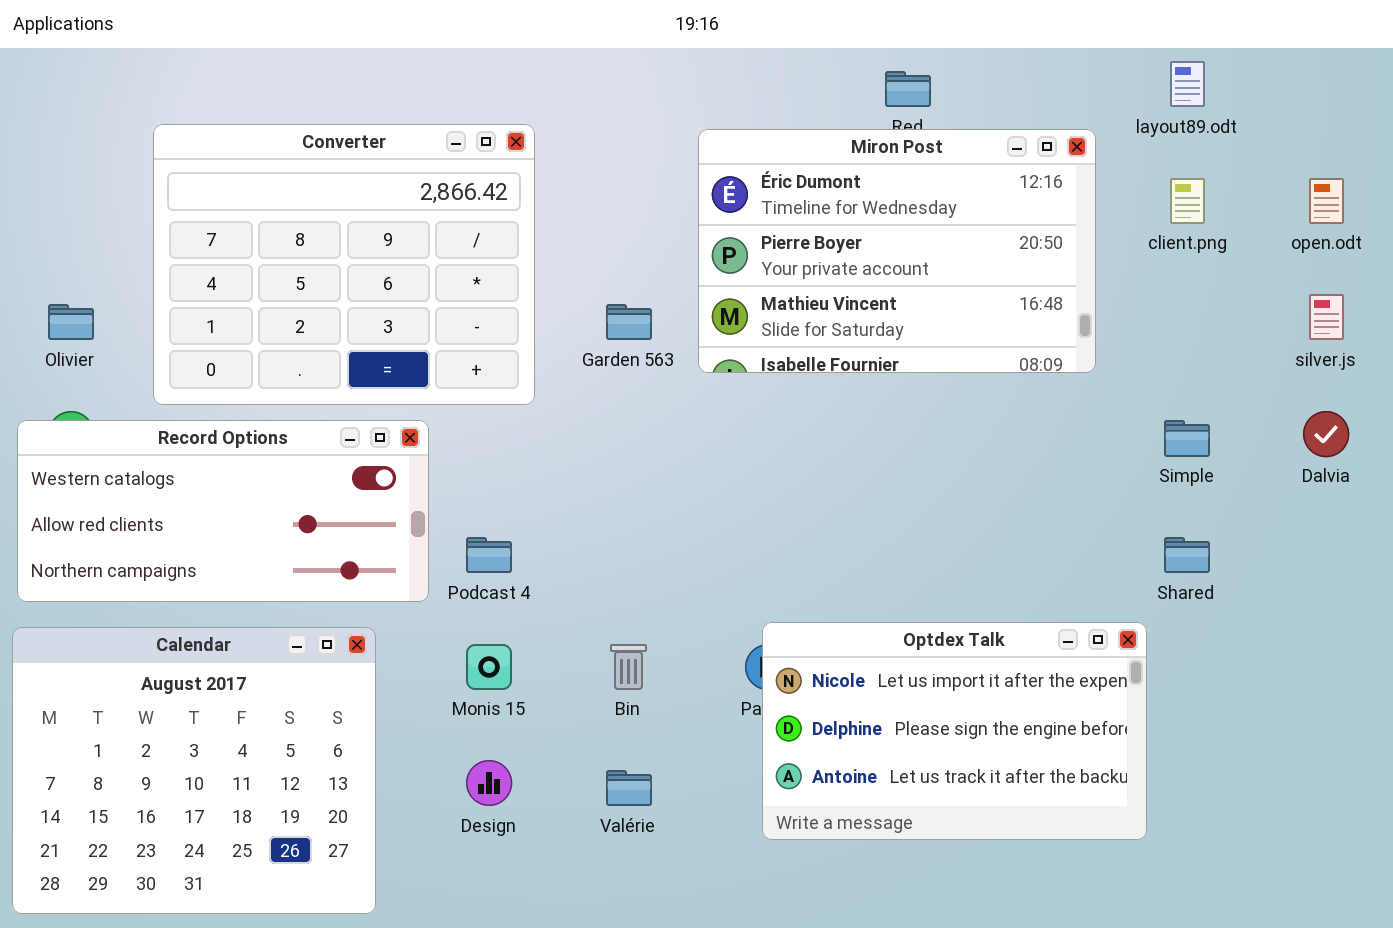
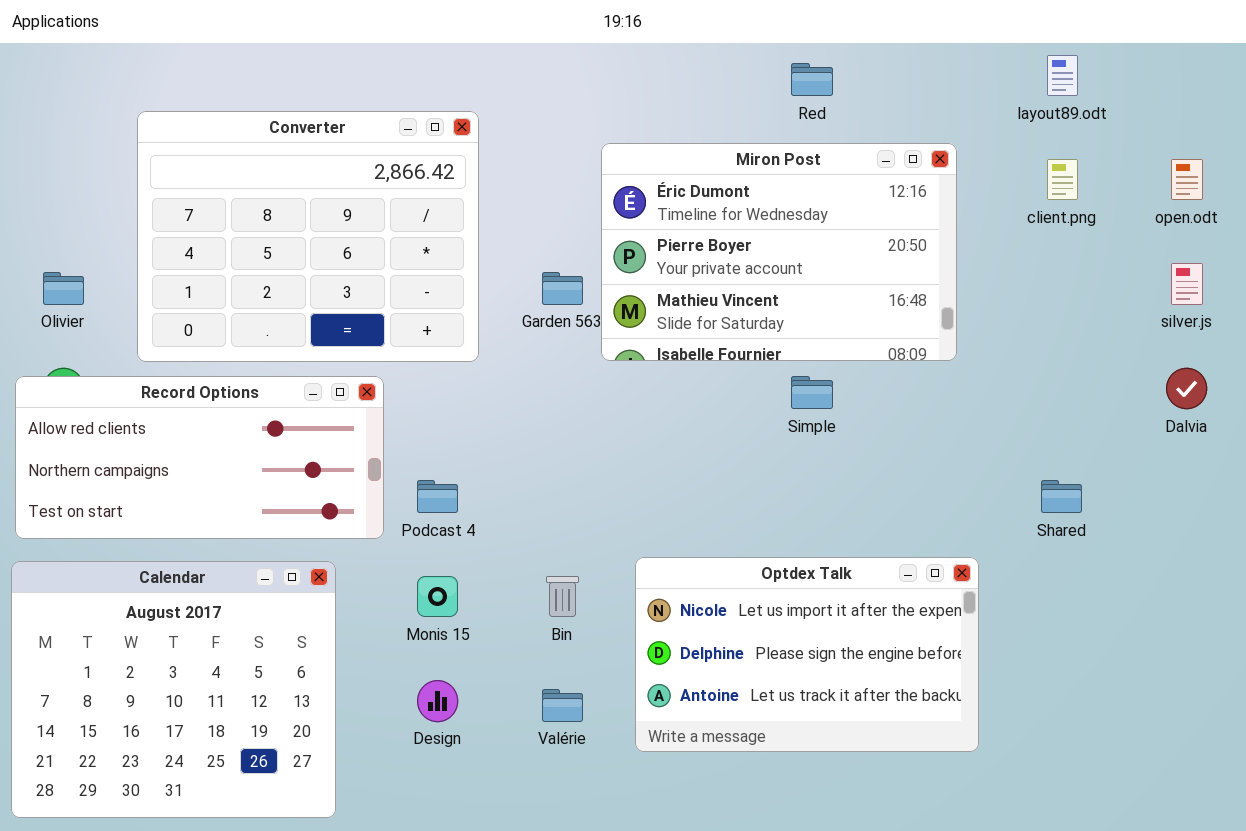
Miron Post: [698,129,1096,373] -> [601,143,957,361], moved
Record Options: [17,420,429,602] -> [15,376,384,539], scrolled down 1 row
Simple: [1164,420,1210,457] -> [791,376,833,409], moved
Optdex Talk: [762,622,1147,840] -> [635,557,979,752], moved

